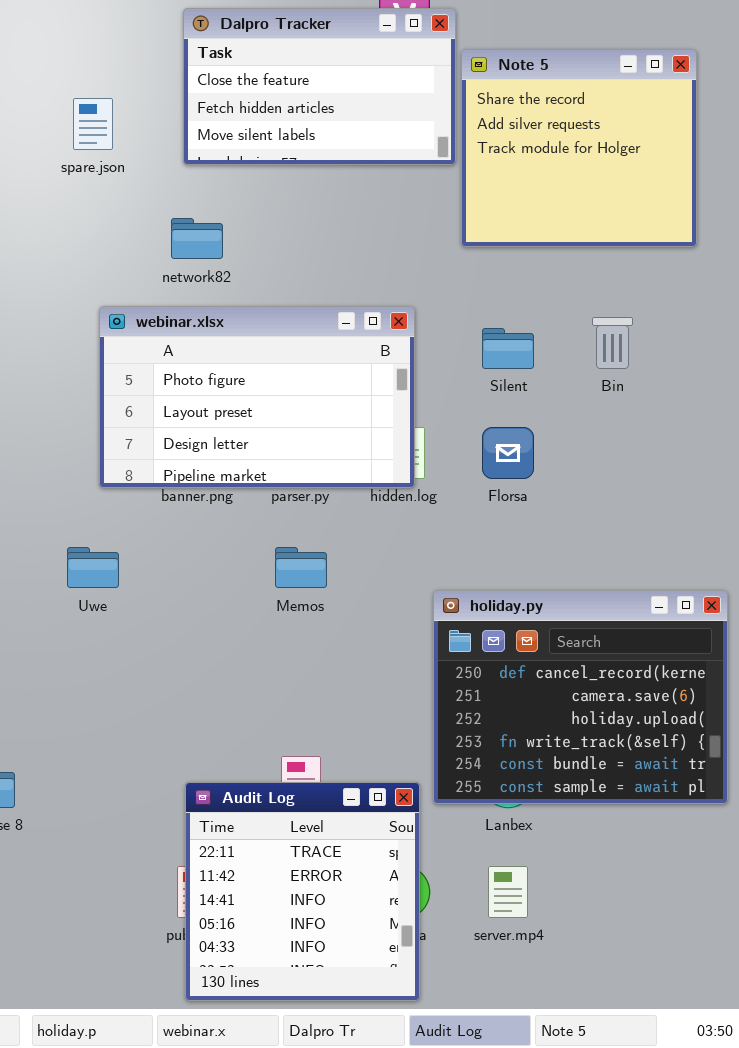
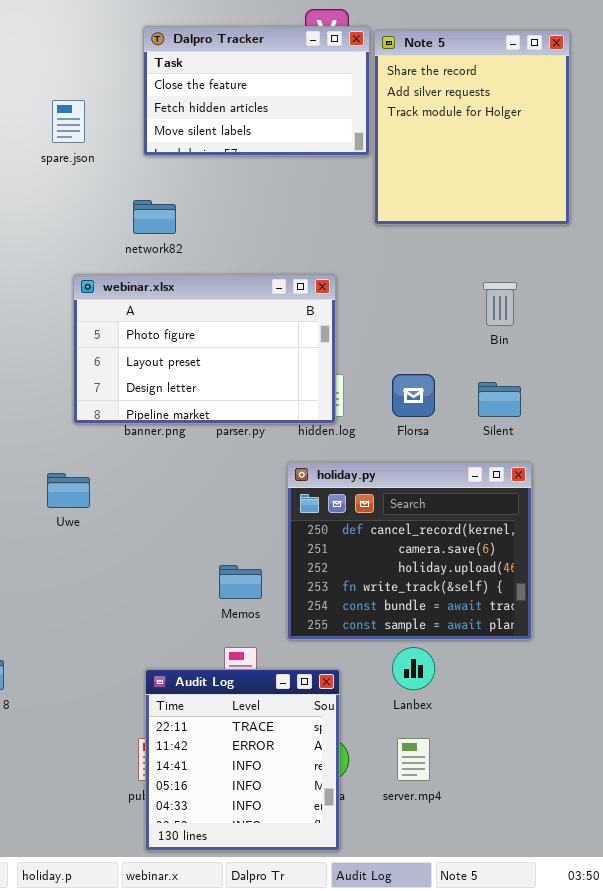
Note 5: [461,49,697,247] -> [374,30,570,225], resized
Silent: [482,328,534,369] -> [478,382,521,417], moved
Memos: [275,547,327,588] -> [219,565,262,599], moved
holiday.py: [433,590,728,804] -> [287,462,532,640], moved

